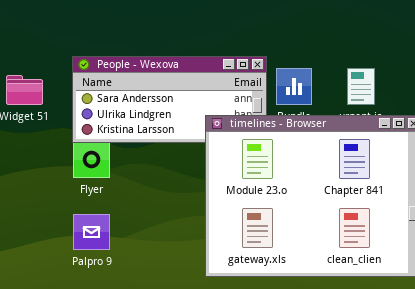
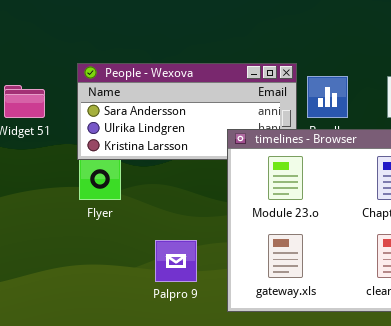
Palpro 9: [73,214,110,250] -> [155,240,197,282], moved

